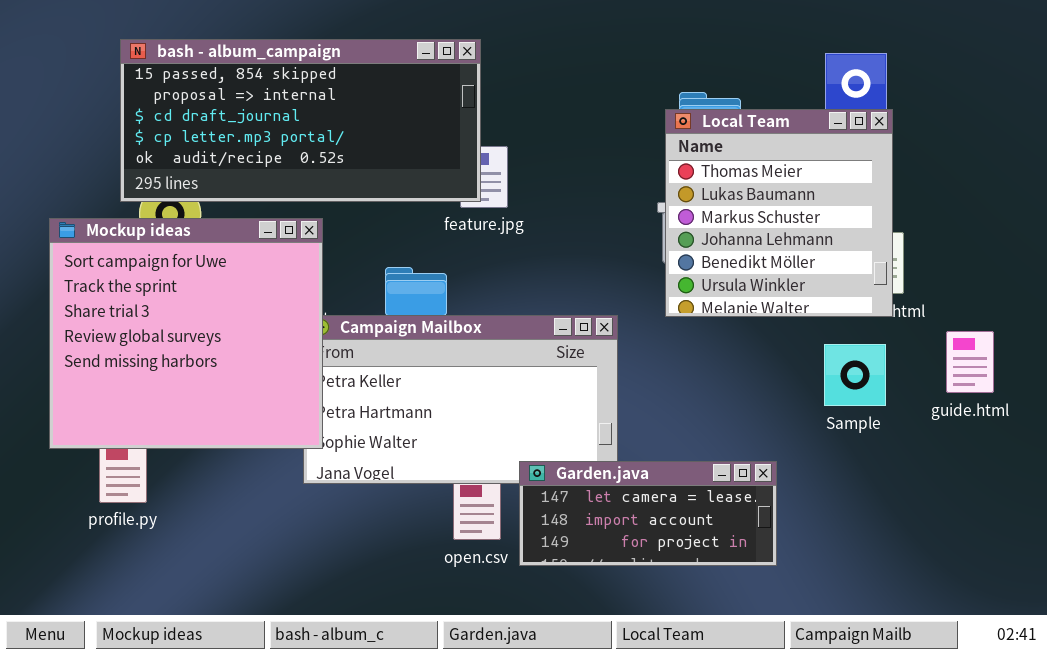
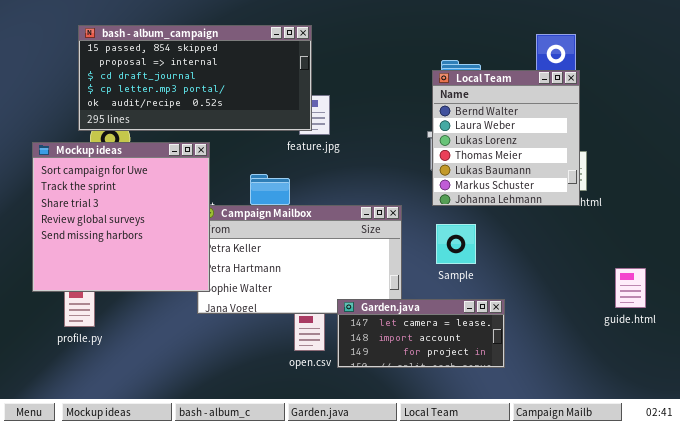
Local Team: [665,109,893,317] -> [432,70,580,206], scrolled up 3 rows
guide.html: [946,331,994,393] -> [615,268,646,308], moved
Sample: [824,344,886,406] -> [436,224,476,264], moved

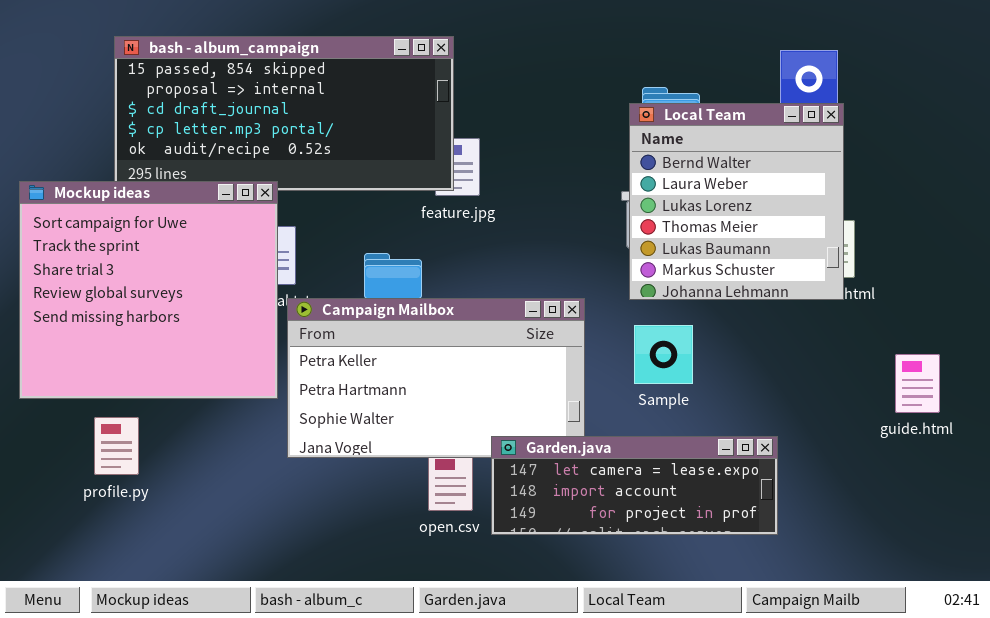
Mockup ideas: [32,142,210,292] -> [19,181,278,399], moved
guide.html: [615,268,646,308] -> [895,354,940,413], moved
Garden.java: [337,299,505,368] -> [491,436,778,535], resized

